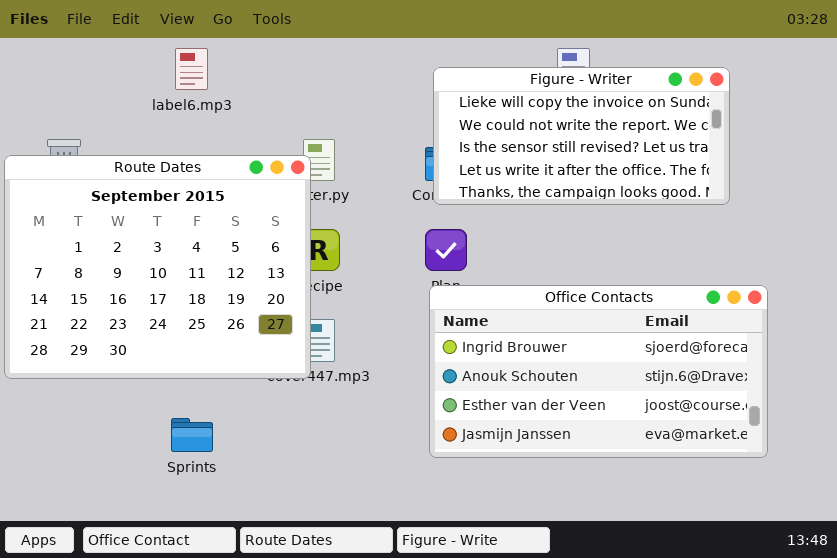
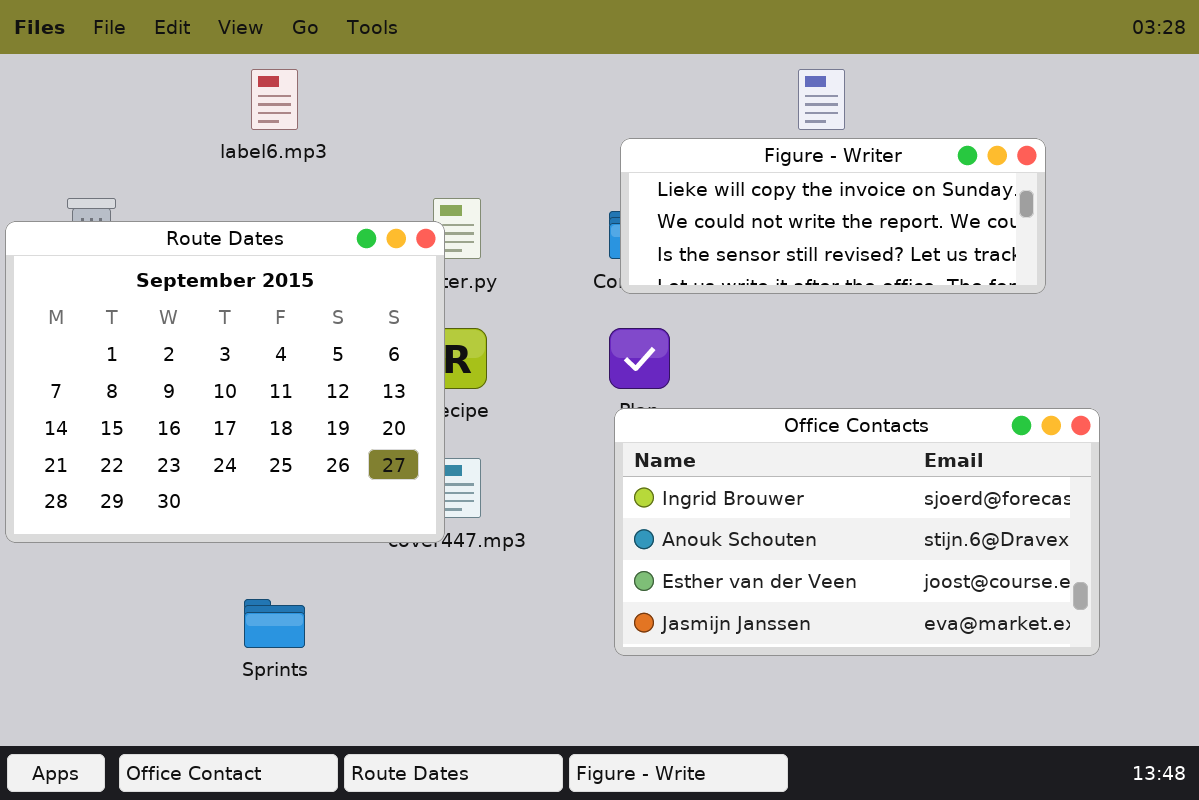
Figure - Writer: [433,67,730,205] -> [620,138,1046,294], resized

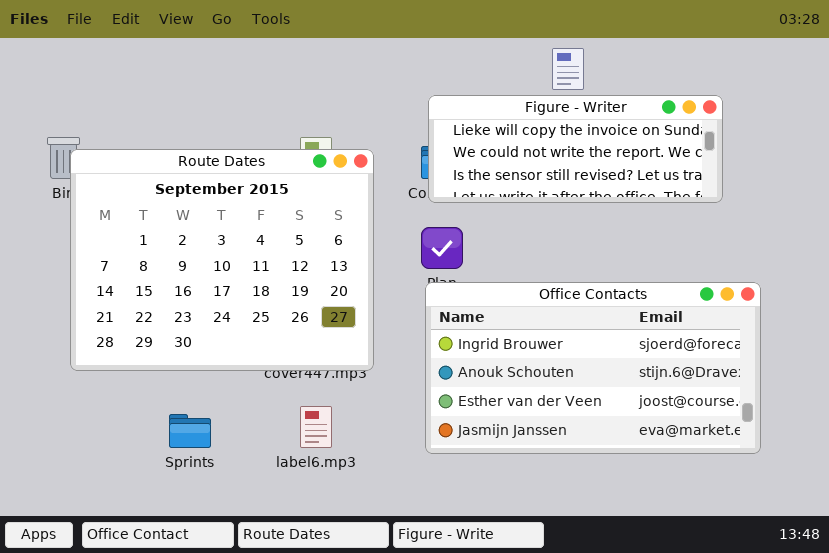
label6.mp3: [251,69,298,130] -> [300,406,332,448], moved
Route Dates: [5,221,445,543] -> [70,149,374,371], moved

